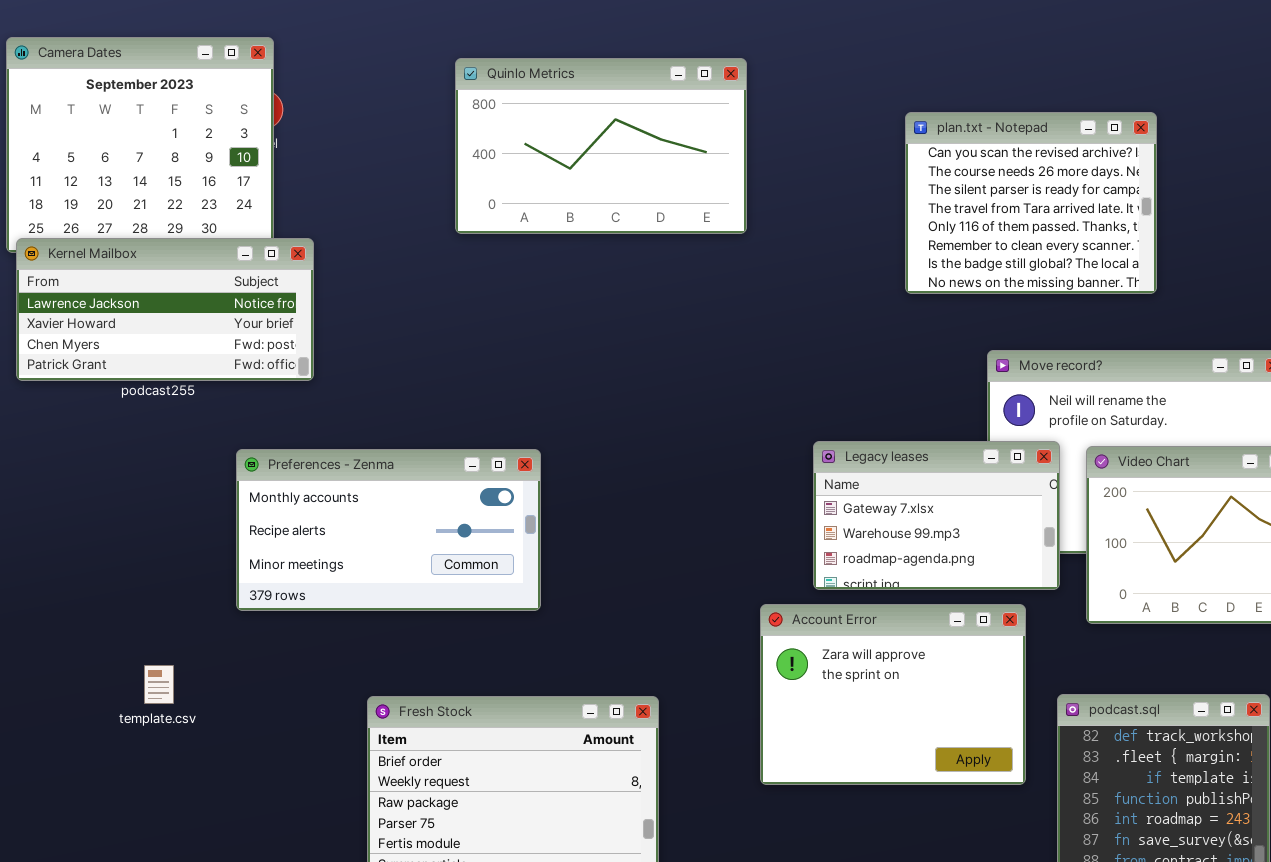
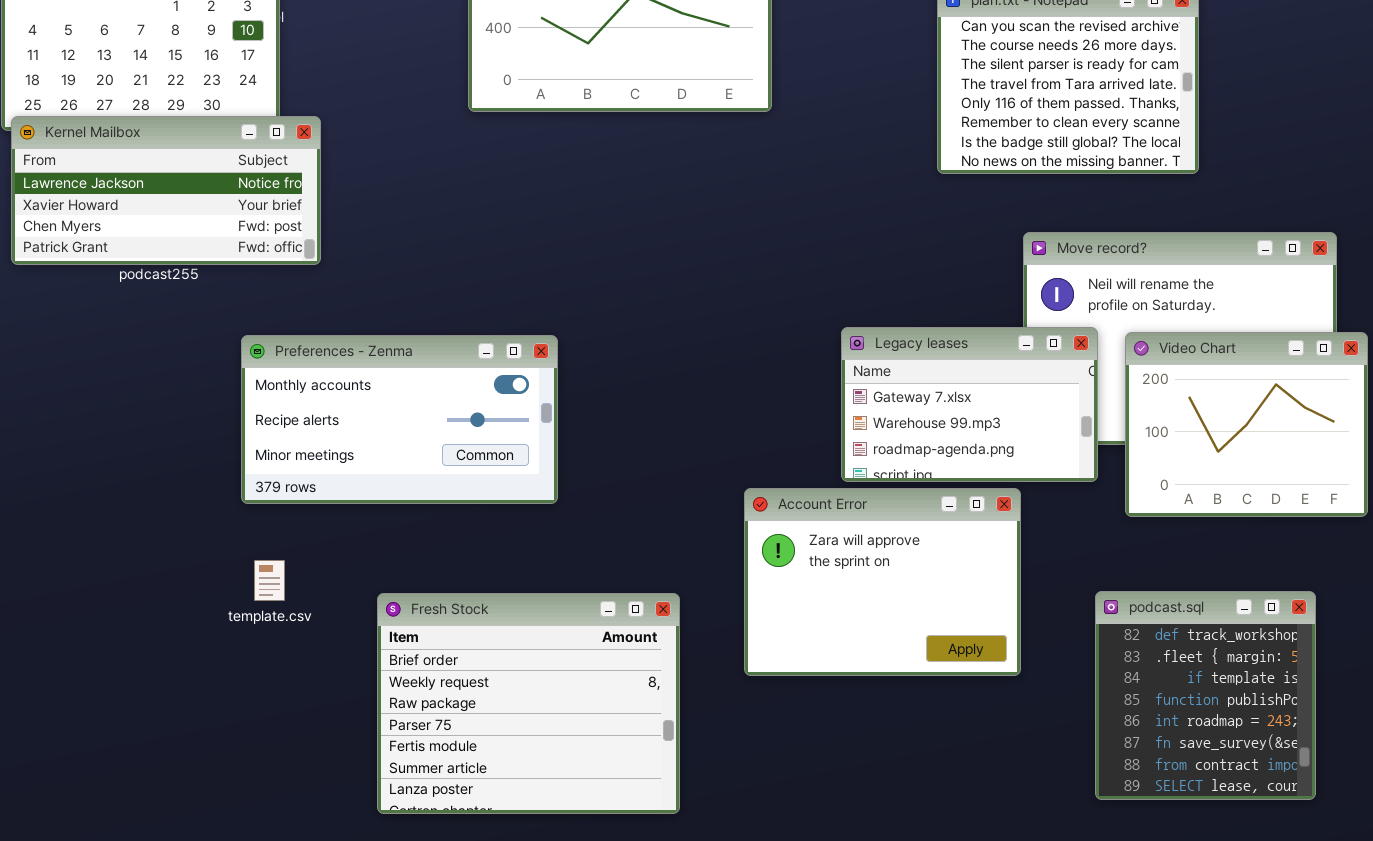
Account Error: [760,604,1026,785] -> [744,488,1021,676], moved
template.csv: [144,665,174,704] -> [254,560,285,601], moved

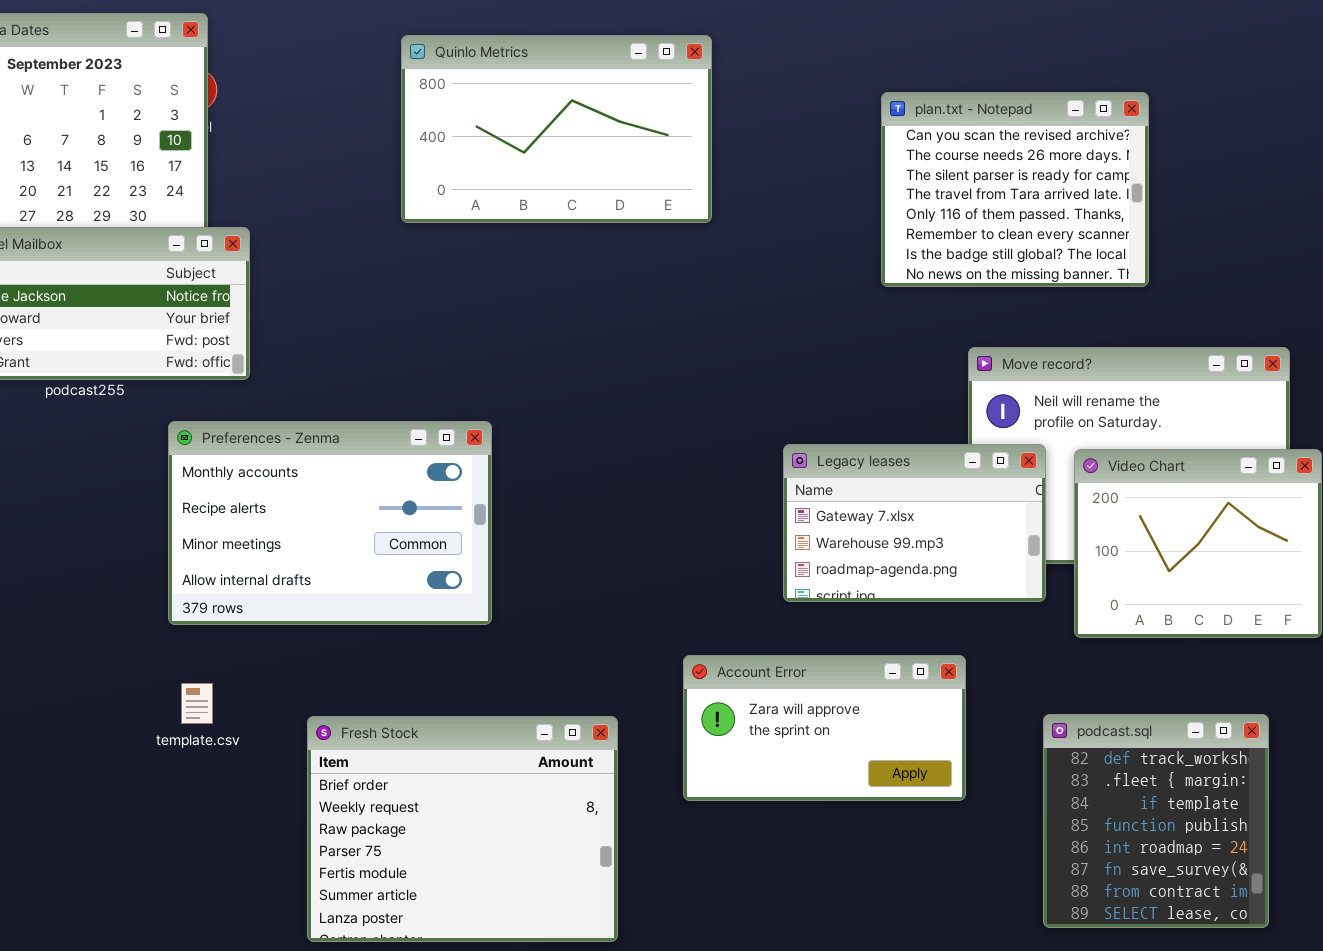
Preferences - Zenma: [241,335,558,504] -> [168,421,492,625], resized
Account Error: [744,488,1021,676] -> [683,655,966,801], resized

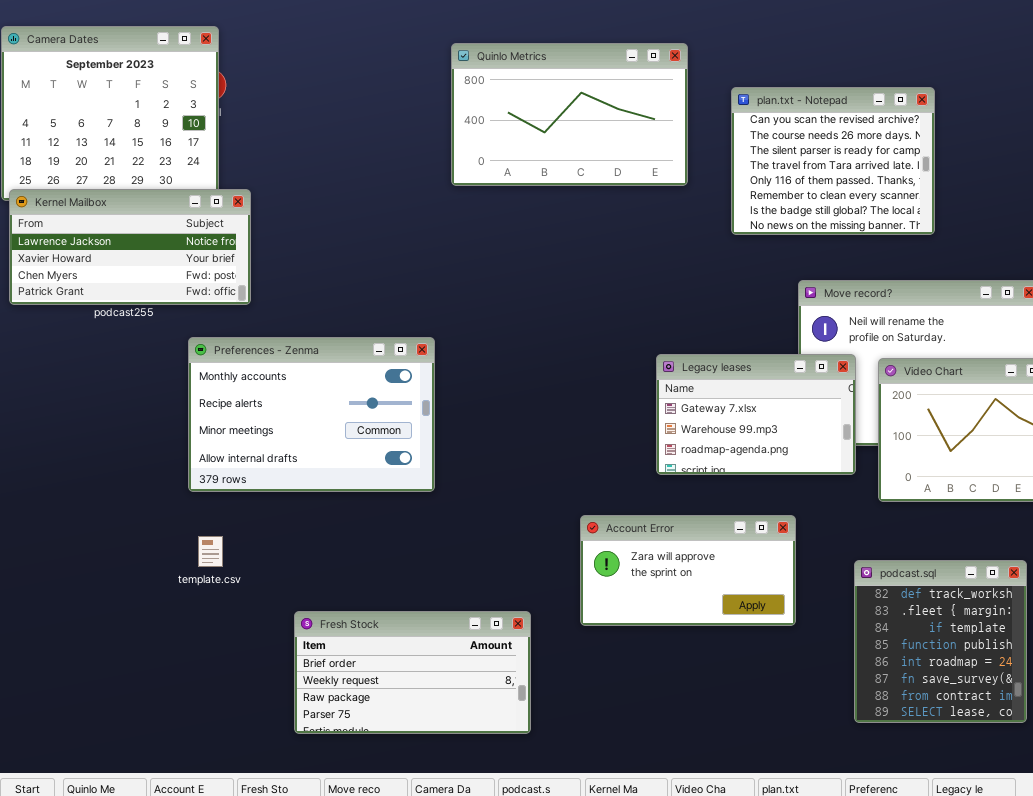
Quinlo Metrics: [401,35,712,223] -> [451,43,688,186], moved
Fresh Stock: [307,716,618,942] -> [294,611,531,734], resized

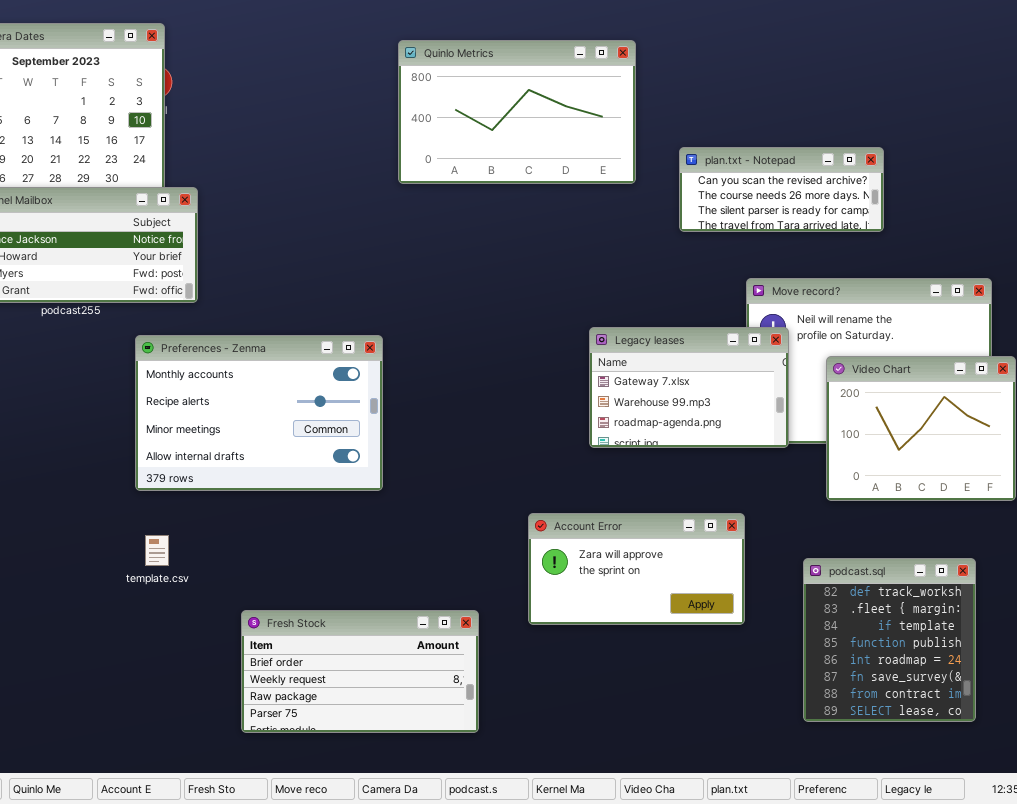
plan.txt - Notepad: [731,87,935,235] -> [679,147,884,232], resized
Legacy leases: [656,354,856,475] -> [589,327,789,448], moved

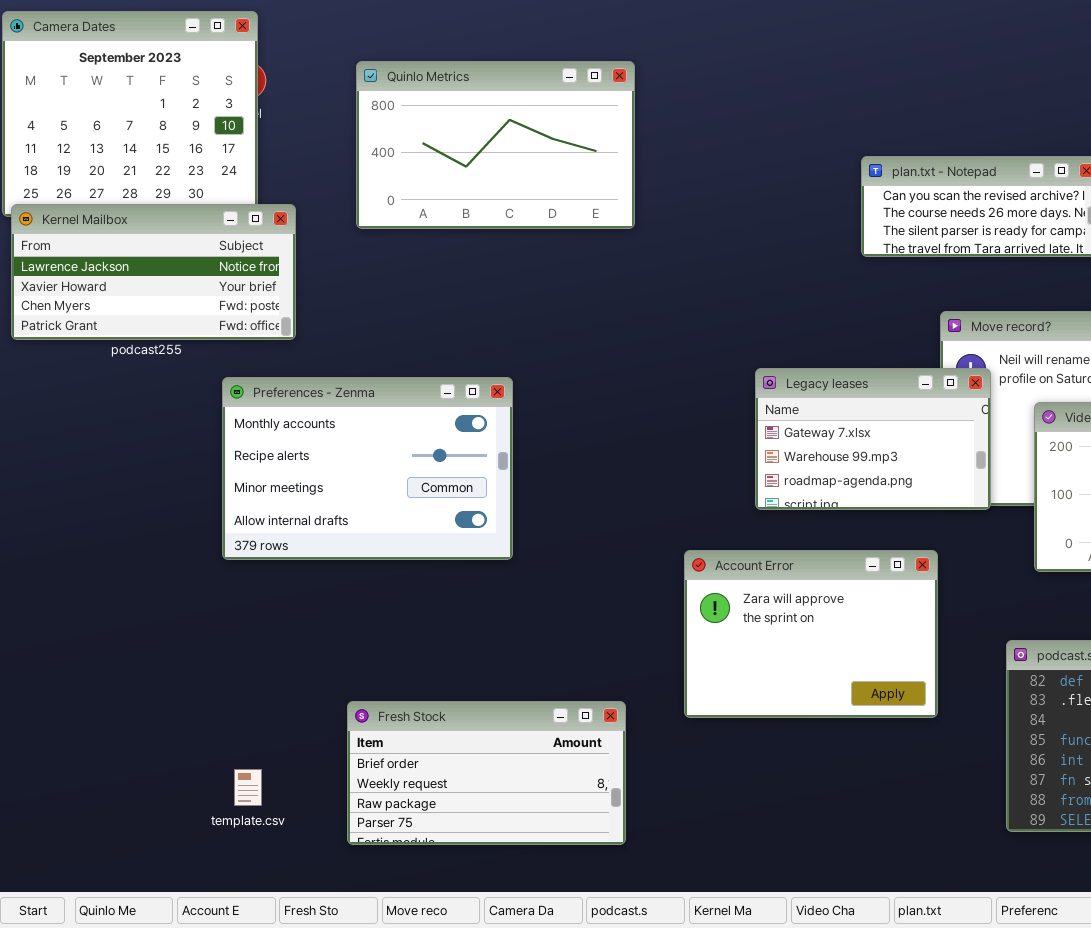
Quinlo Metrics: [398,40,636,184] -> [356,61,635,229], moved
Account Error: [528,513,745,625] -> [684,550,938,718], resized
template.csv: [145,535,169,566] -> [234,769,262,806], moved

